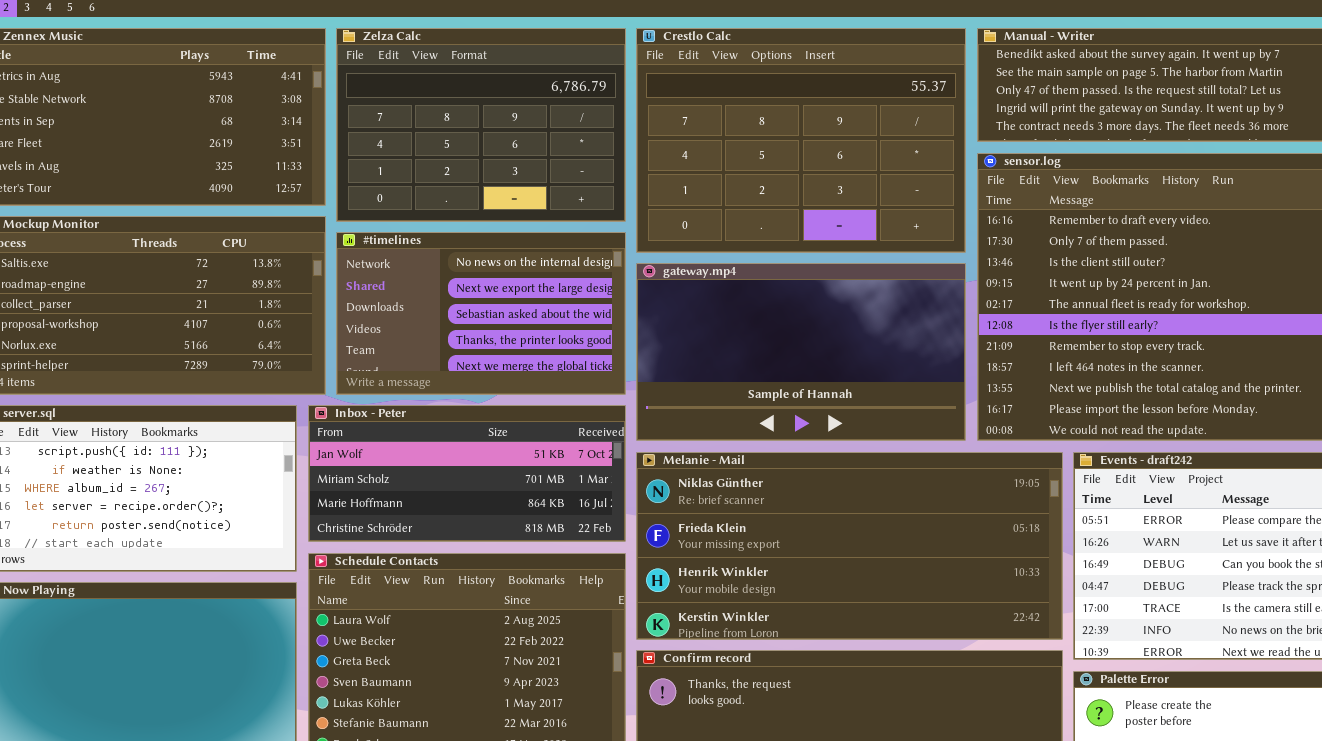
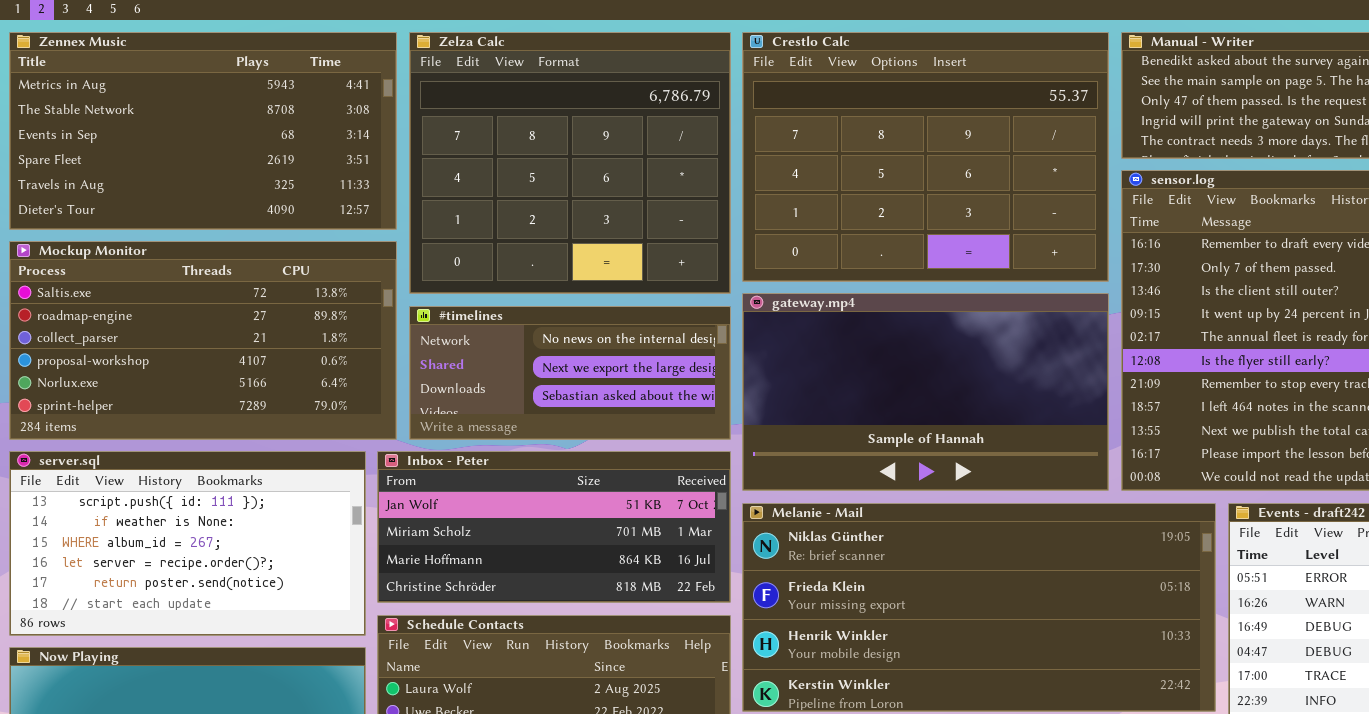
Zelza Calc: [336,28,626,222] -> [409,32,731,294], resized
#timelines: [336,232,626,395] -> [409,306,731,440], resized

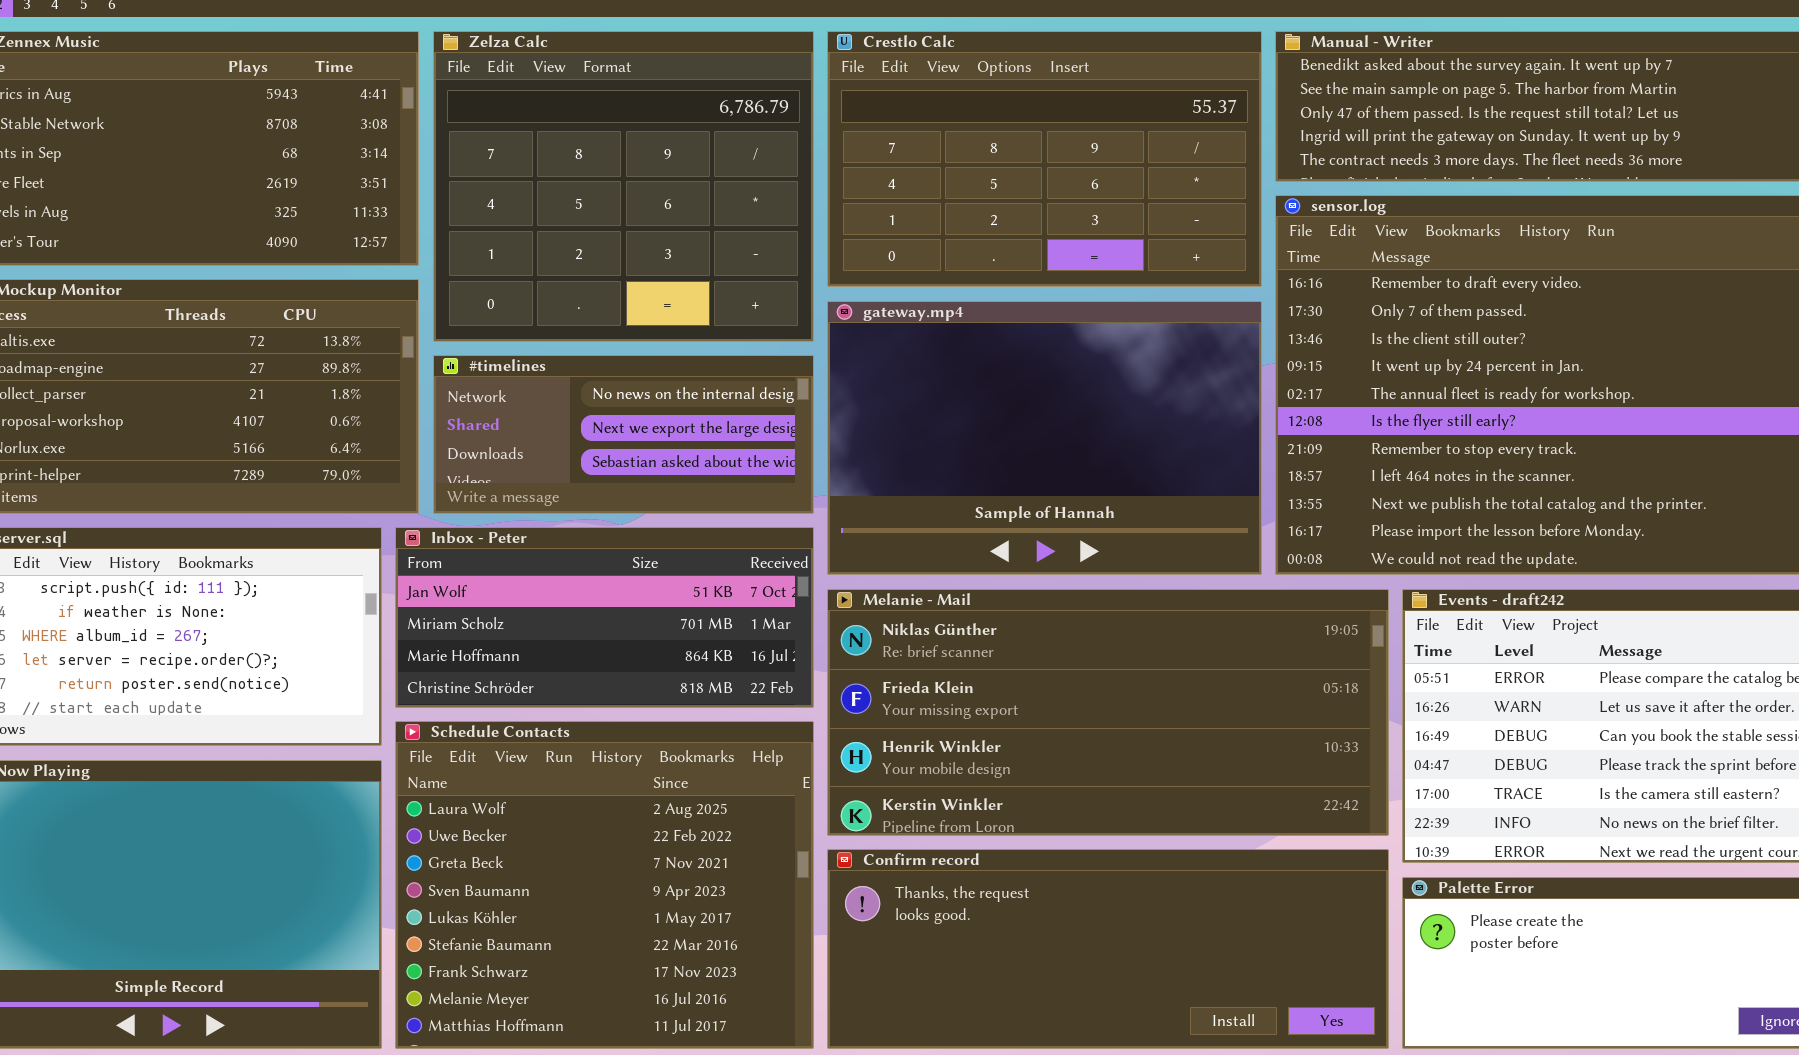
Crestlo Calc: [742,32,1109,282] -> [827,31,1262,287], resized
gateway.mp4: [742,293,1109,491] -> [827,301,1262,575], resized

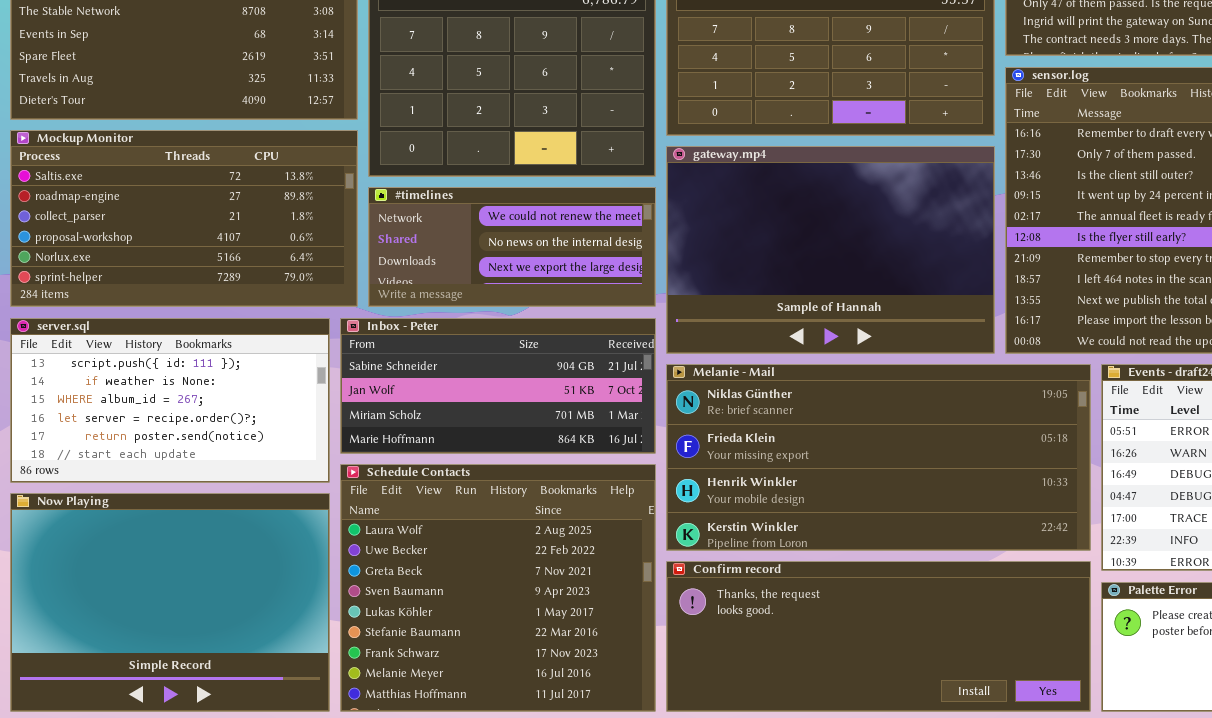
#timelines: [433,355,814,514] -> [368,187,656,307], scrolled up 1 row
Inbox - Peter: [395,527,814,708] -> [340,318,656,454], scrolled up 1 row

